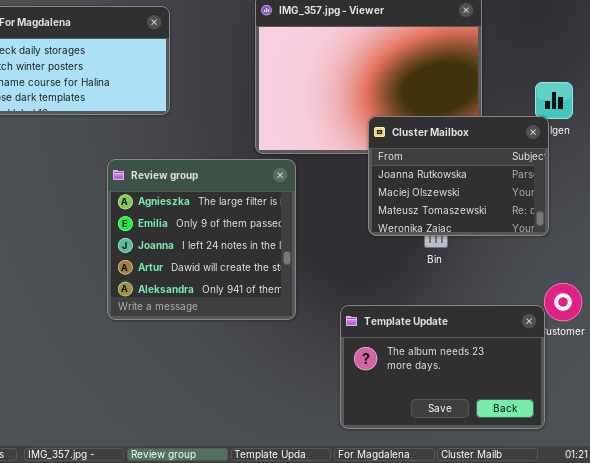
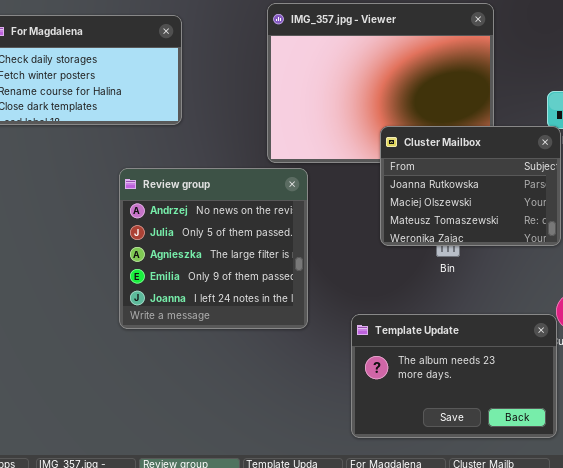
Review group: [107,159,296,320] -> [119,168,308,329], scrolled up 2 rows

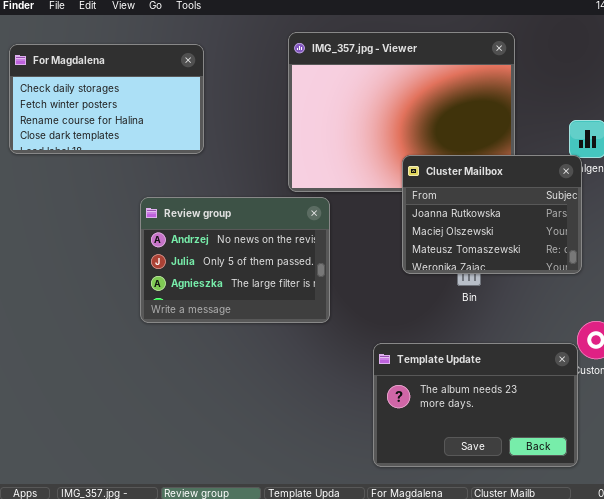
Review group: [119,168,308,329] -> [140,197,330,323], resized

